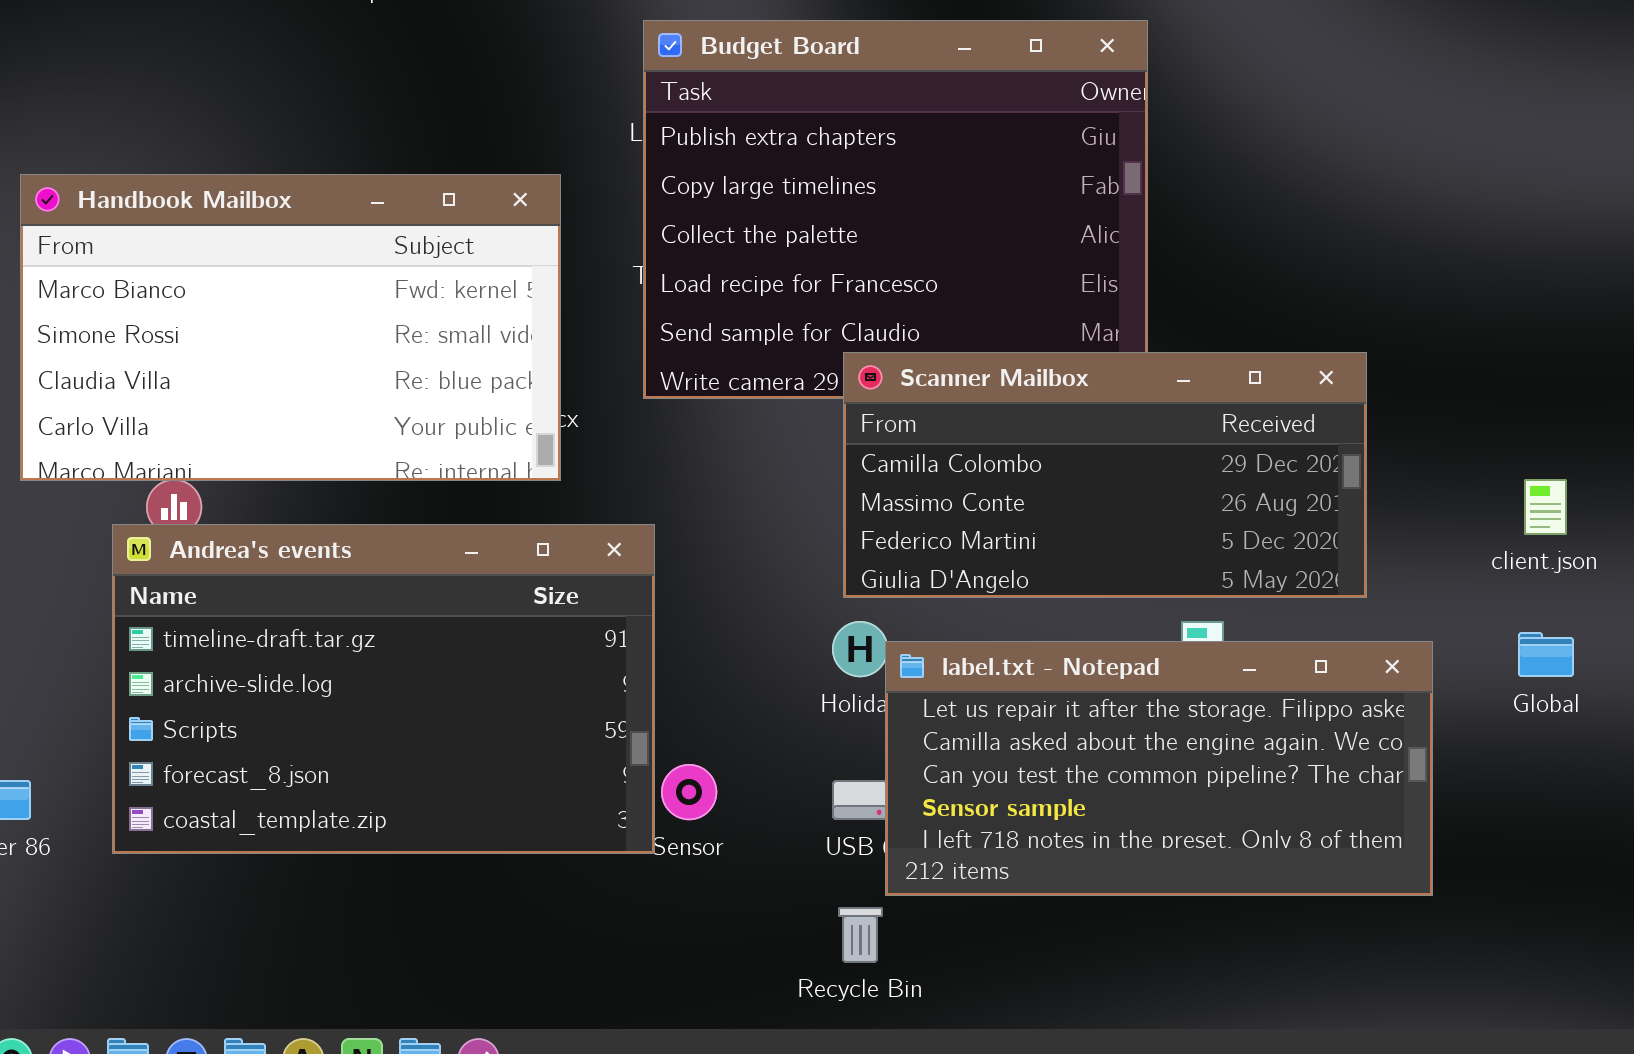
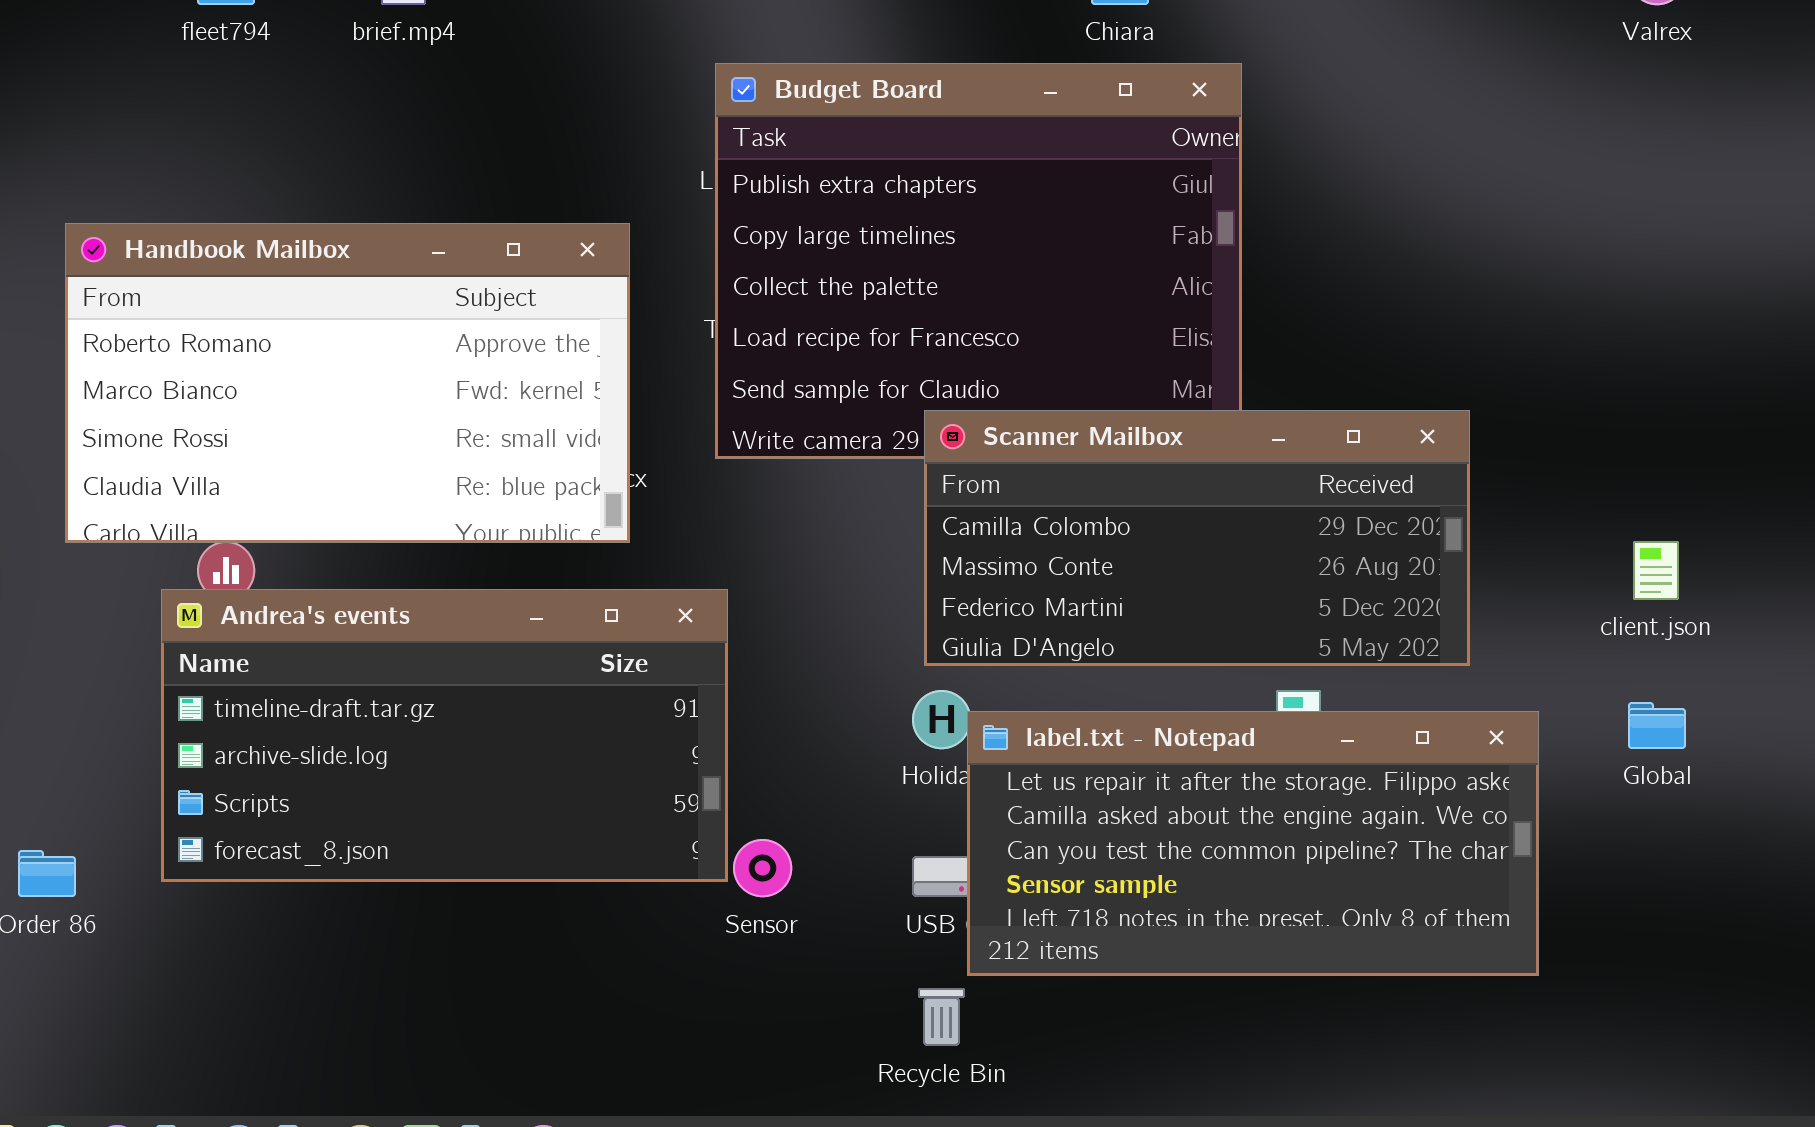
Handbook Mailbox: [20,174,561,481] -> [65,223,630,543], scrolled up 1 row
Andrea's events: [112,524,655,854] -> [161,589,728,882], resized

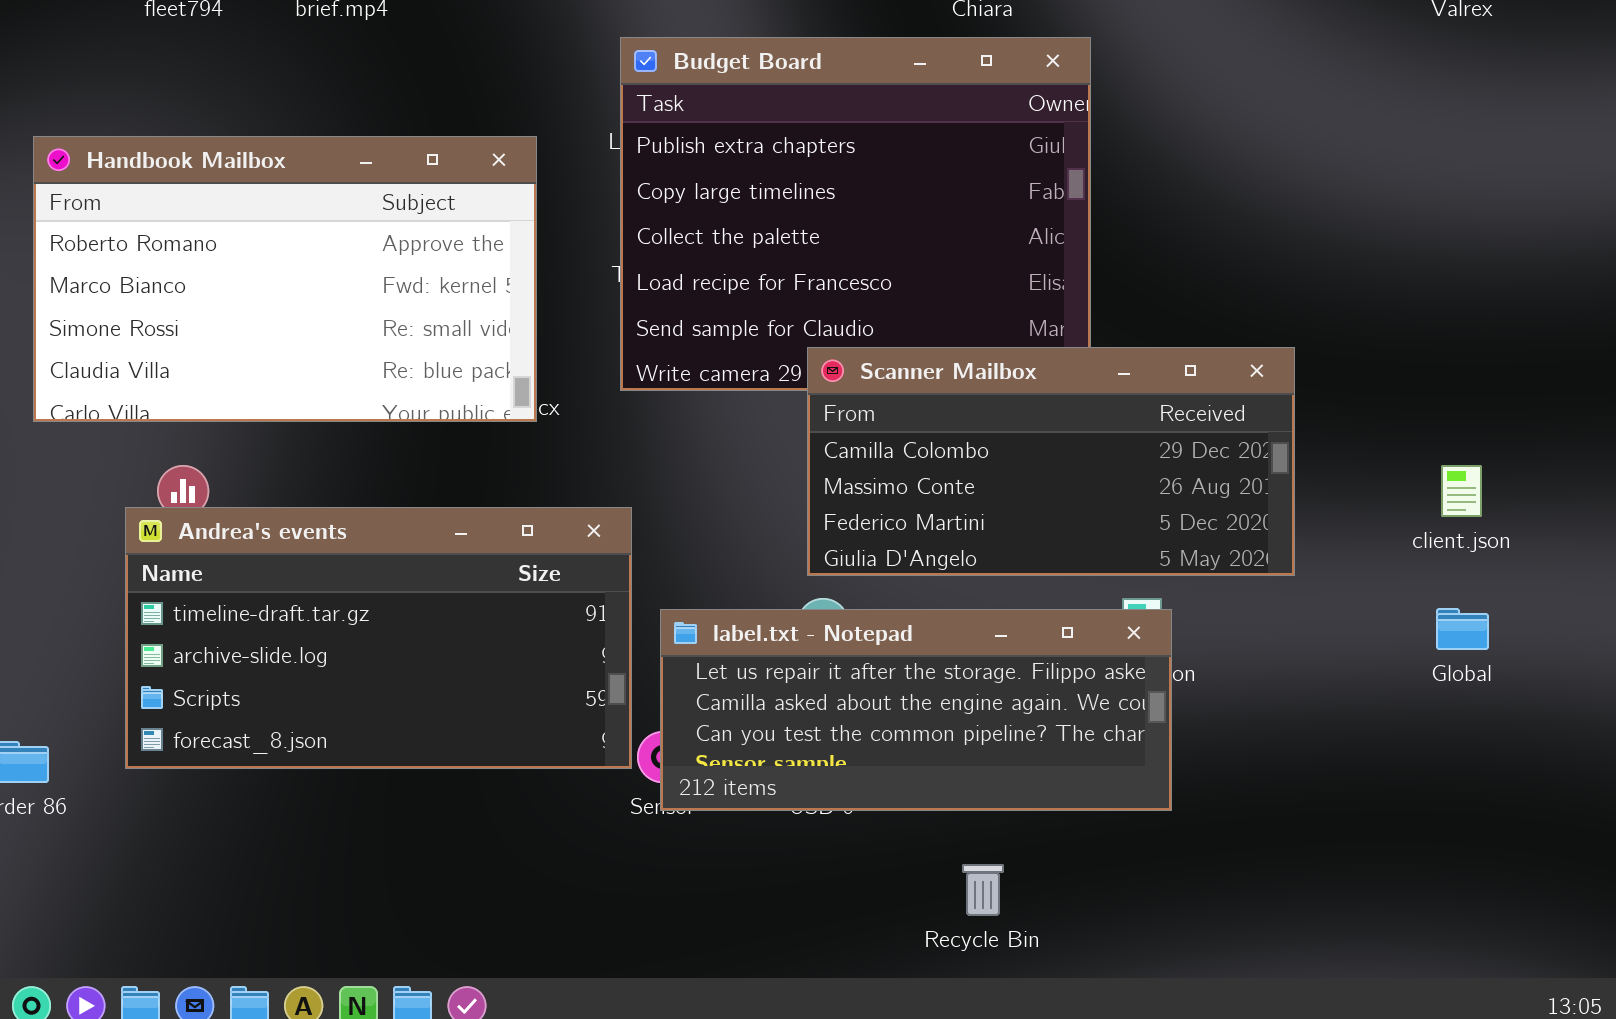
Handbook Mailbox: [65,223,630,543] -> [33,136,537,422], moved
label.txt - Notepad: [967,711,1539,976] -> [660,609,1172,811], moved, resized
Recycle Bin: [918,988,965,1046] -> [962,864,1004,916], moved

